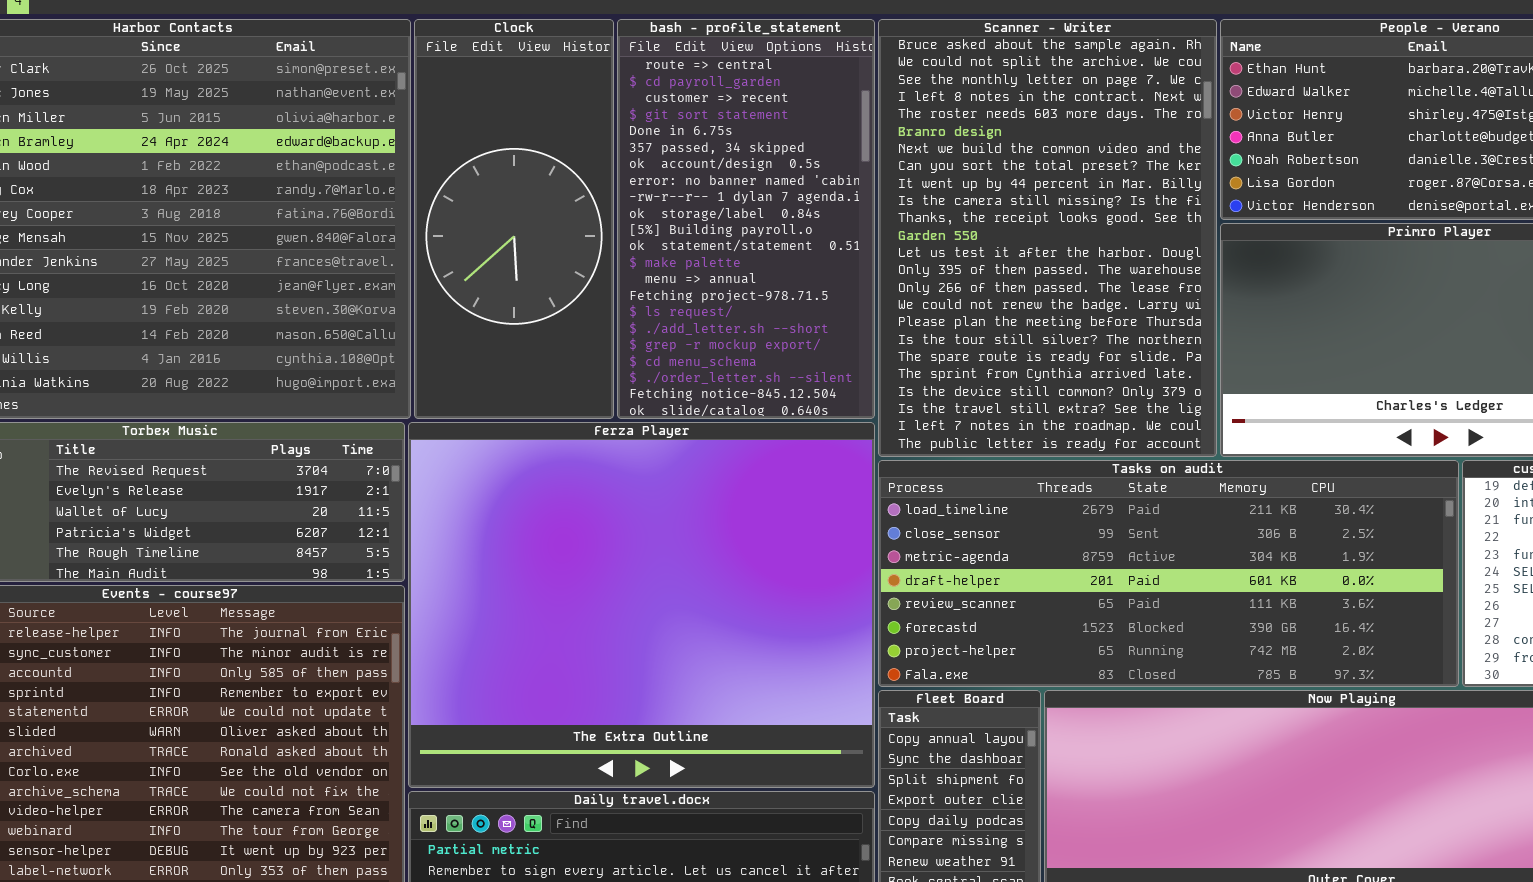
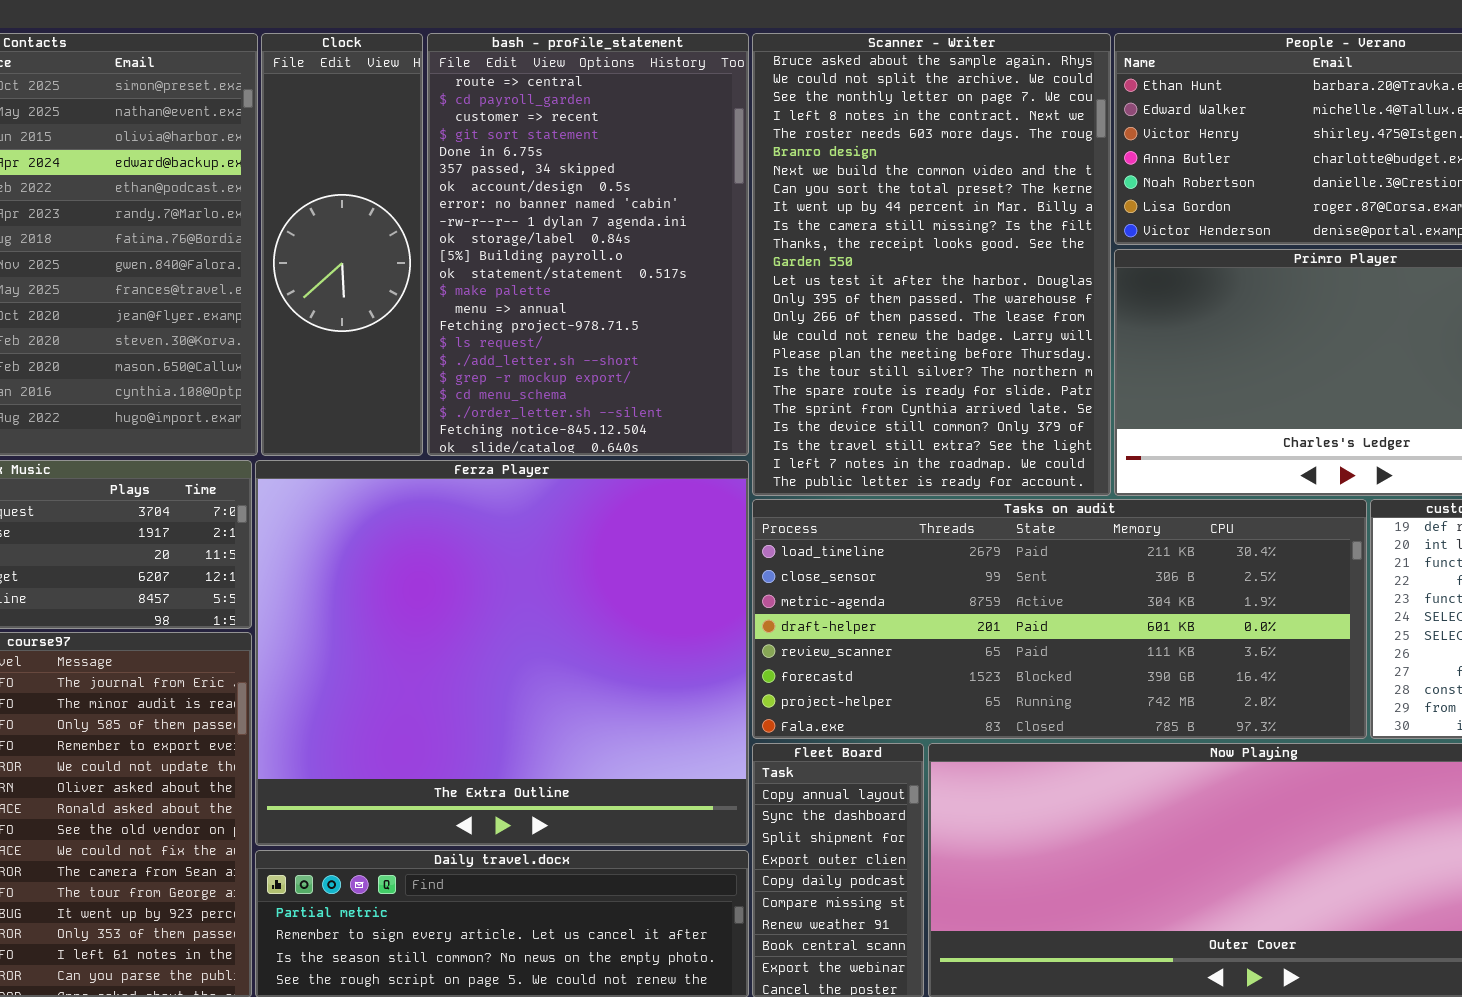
Clock: [414,19,614,419] -> [261,33,423,456], resized
bash - profile_statement: [617,19,875,419] -> [427,33,749,456], resized

